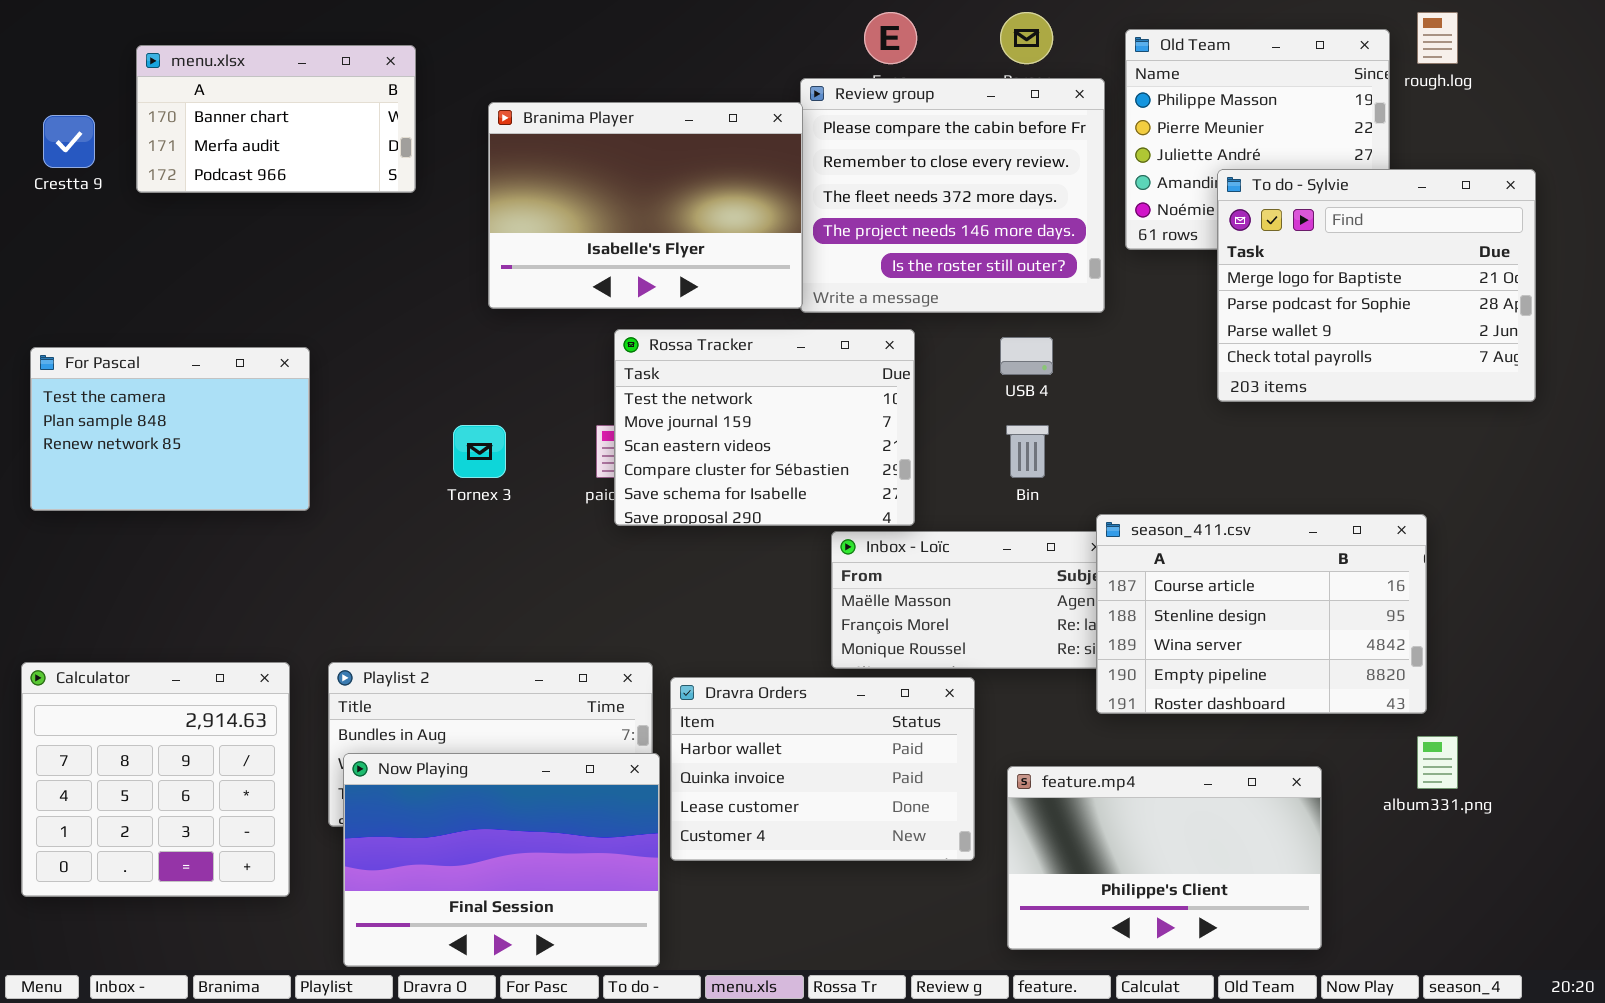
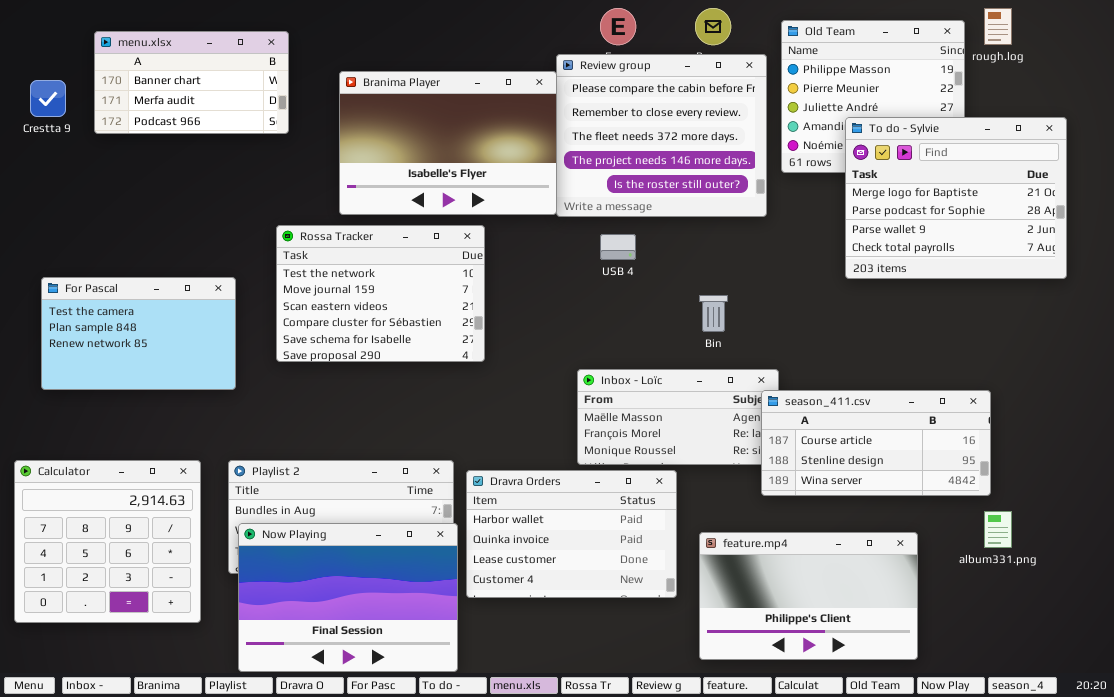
Rossa Tracker: [614,329,915,526] -> [276,225,485,362], moved
USB 4: [1000,337,1053,375] -> [600,234,636,260], moved
For Pascal: [30,347,310,511] -> [41,277,236,390], moved
season_411.csv: [1096,514,1427,714] -> [761,390,991,496], resized

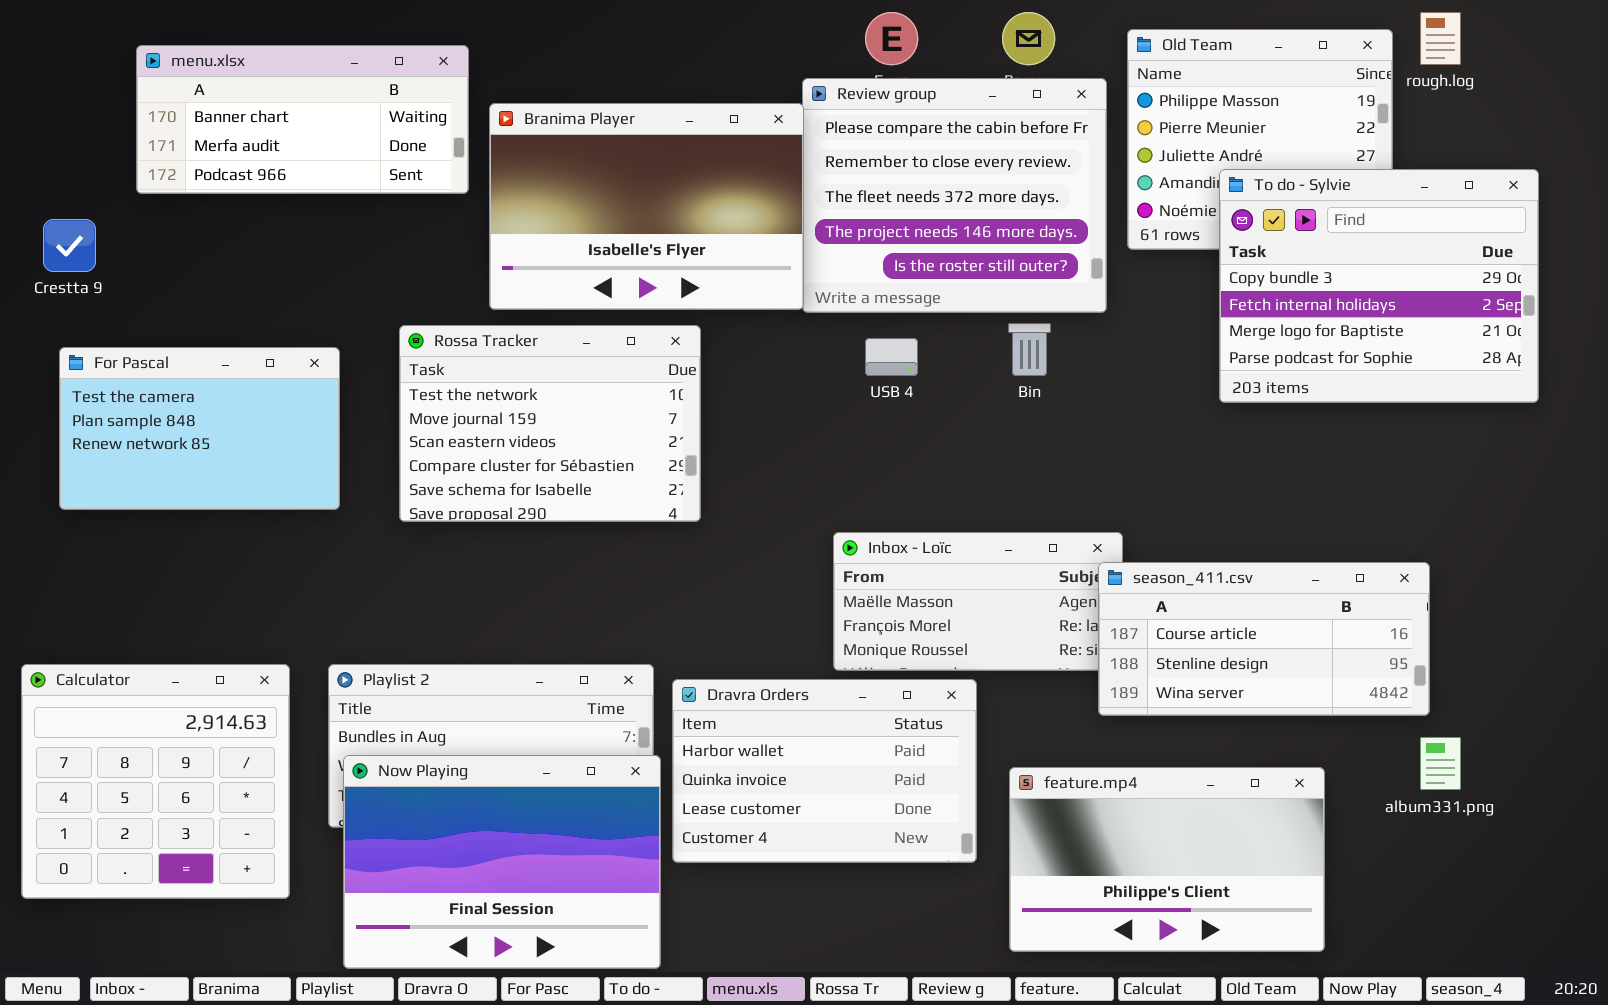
menu.xlsx: [94,31,289,134] -> [136,45,469,194], resized
Crestta 9: [30,80,66,117] -> [43,219,96,272], moved
To do - Sylvie: [845,117,1067,279] -> [1219,169,1539,403], scrolled up 2 rows
For Pascal: [41,277,236,390] -> [59,347,340,510], moved
Bin: [699,295,728,332] -> [1008,323,1051,376], moved

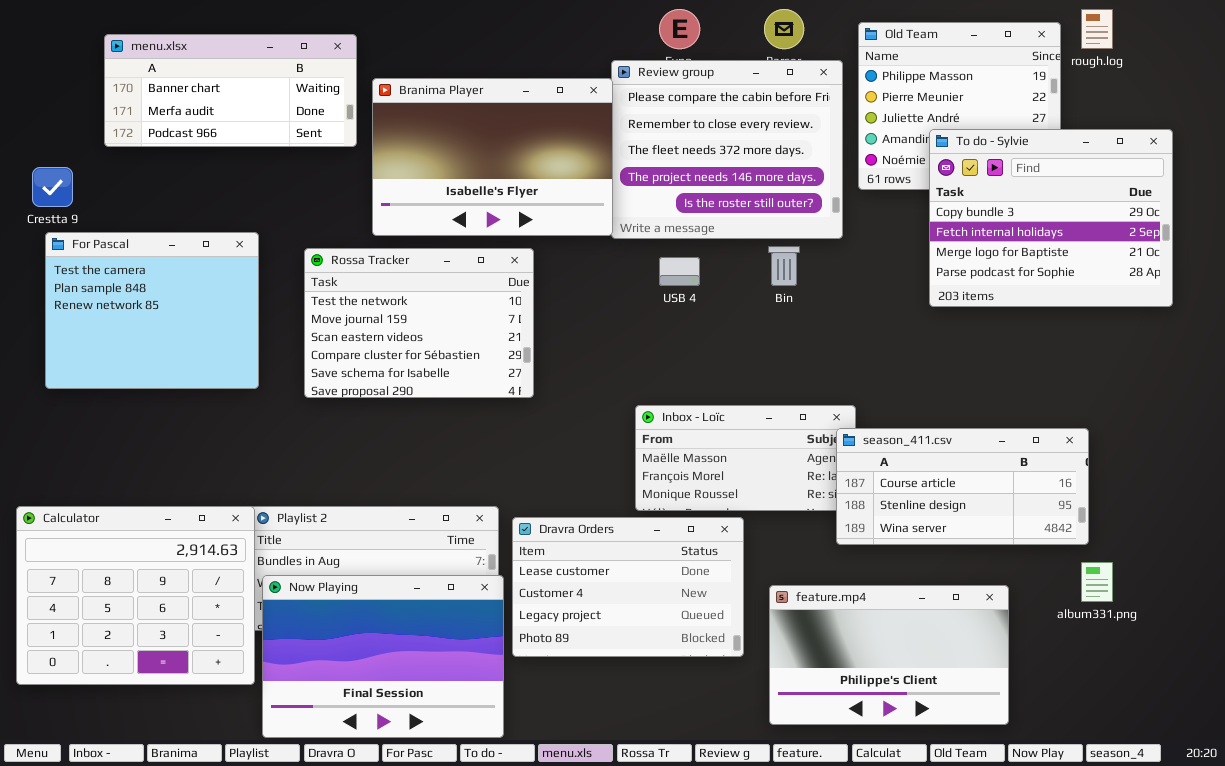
For Pascal: [59,347,340,510] -> [45,232,259,389], resized
Calculator: [21,664,290,899] -> [16,506,255,685], resized
Dravra Orders: [672,679,977,863] -> [512,517,744,657], scrolled down 2 rows

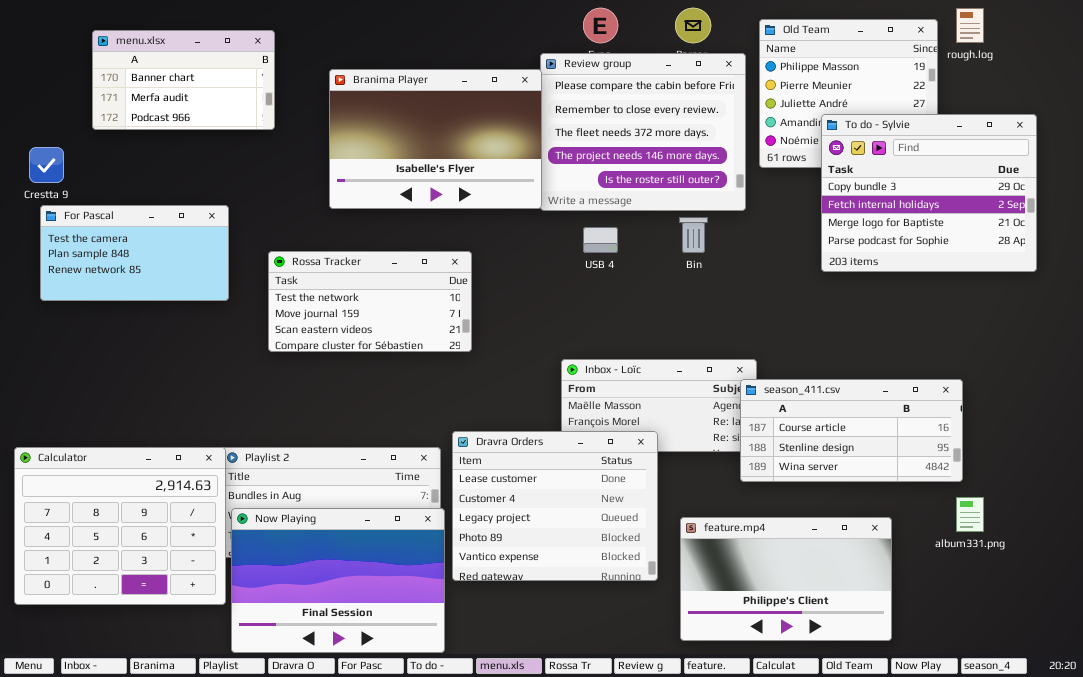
menu.xlsx: [104,34,357,147] -> [92,30,275,130], resized
For Pascal: [45,232,259,389] -> [40,205,229,301], resized
Rossa Tracker: [304,248,534,398] -> [268,251,472,352], resized
Dravra Orders: [512,517,744,657] -> [452,431,658,581], resized

